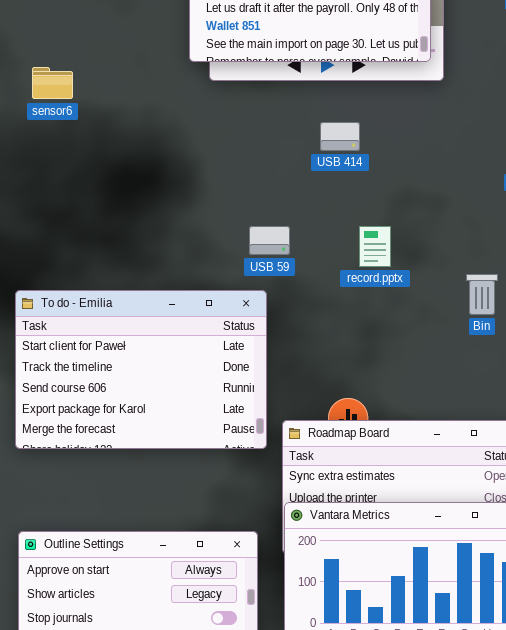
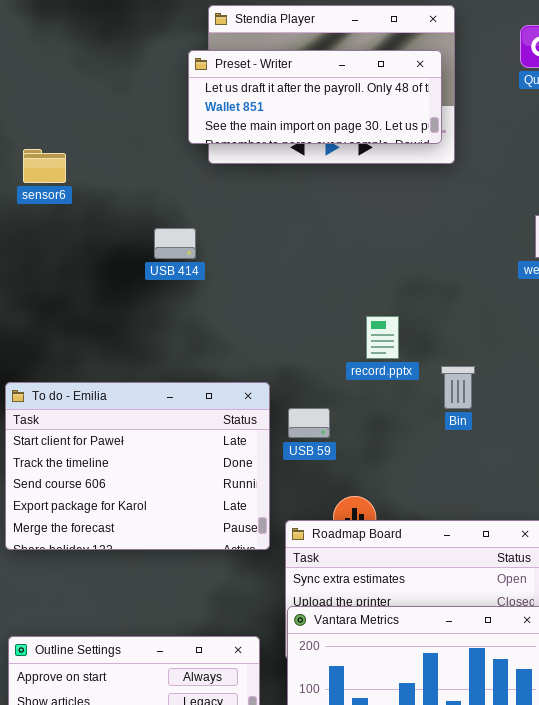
USB 414: [320,122,360,151] -> [154,228,196,259], moved
USB 59: [249,226,290,255] -> [288,408,330,438], moved
Bin: [466,274,498,315] -> [441,366,475,409], moved

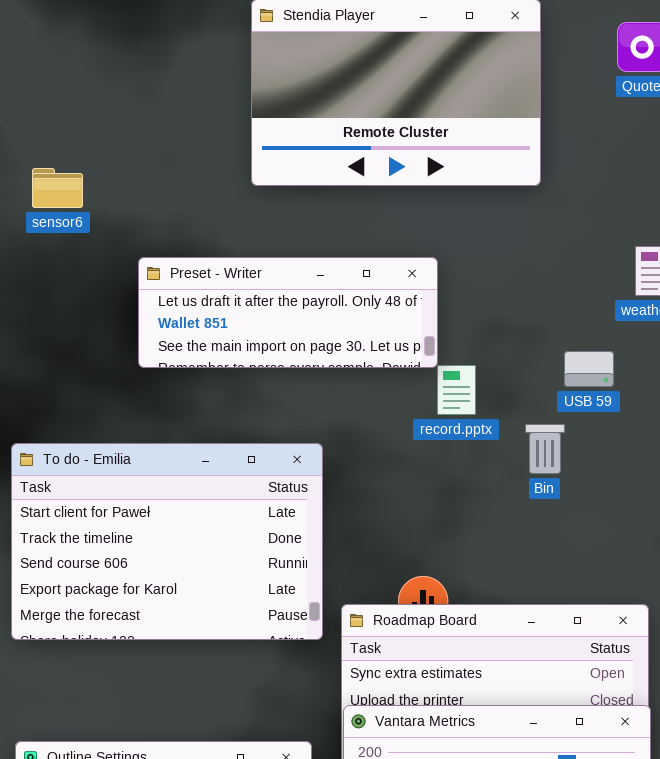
Preset - Writer: [188,50,442,144] -> [138,257,438,368], moved
USB 59: [288,408,330,438] -> [564,351,614,387], moved

